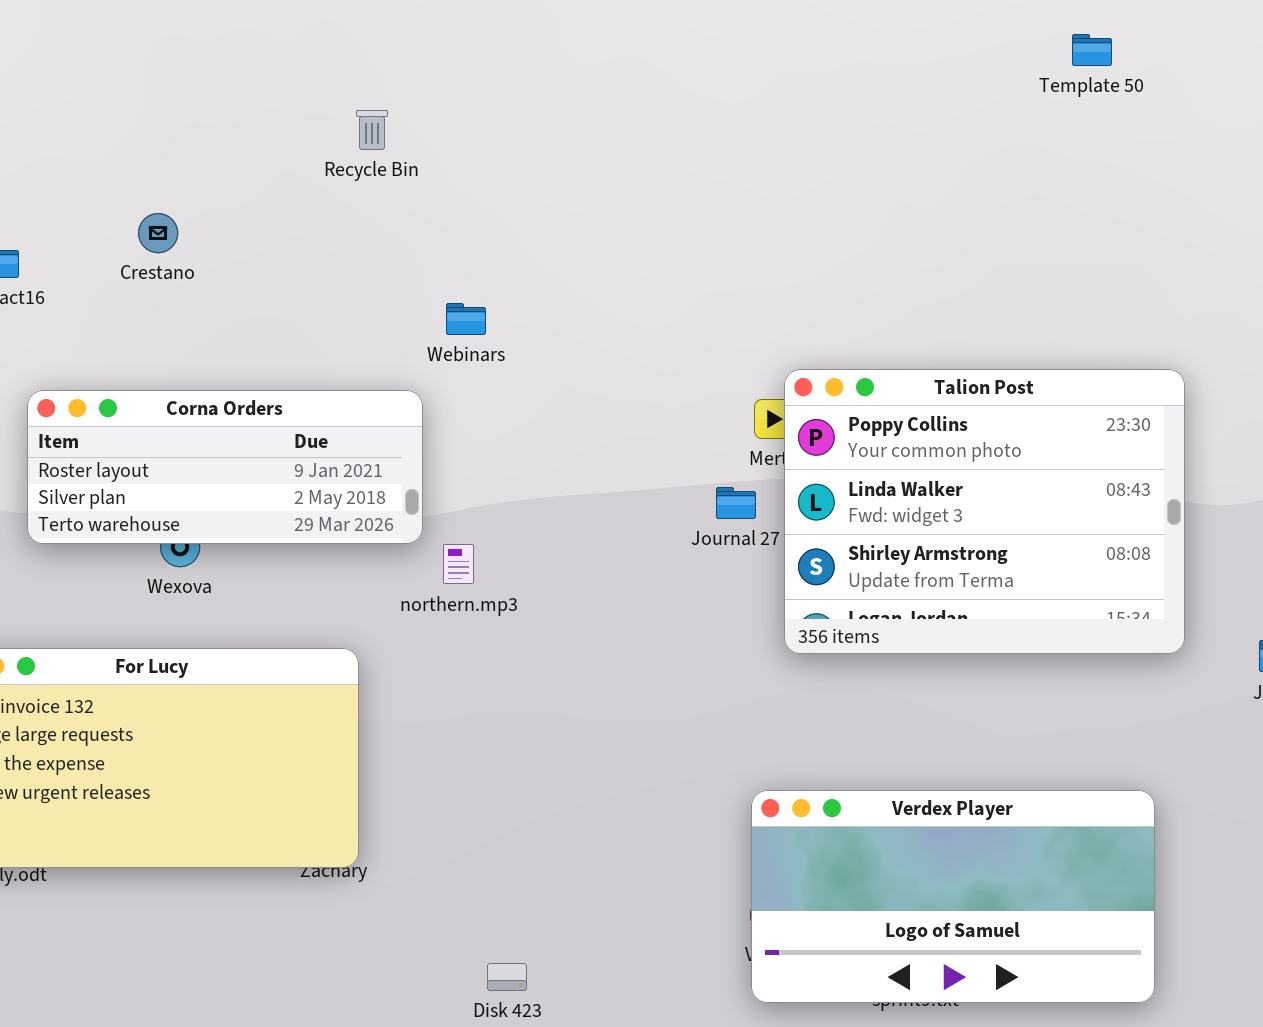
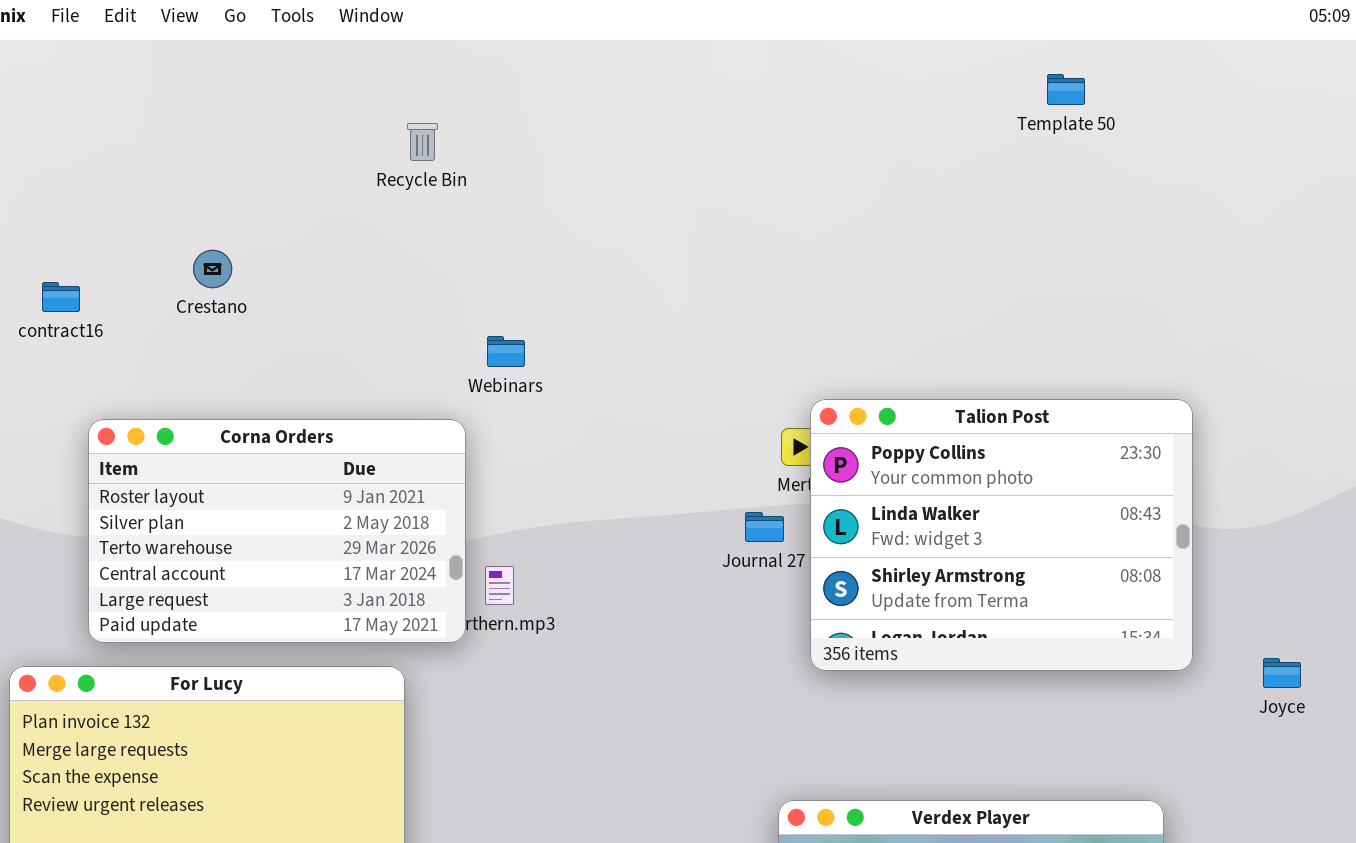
Template 50: [1072,34,1112,66] -> [1047,74,1085,105], moved
Recycle Bin: [356,110,388,150] -> [407,123,438,161], moved
Corna Orders: [27,390,423,544] -> [88,419,466,643], resized

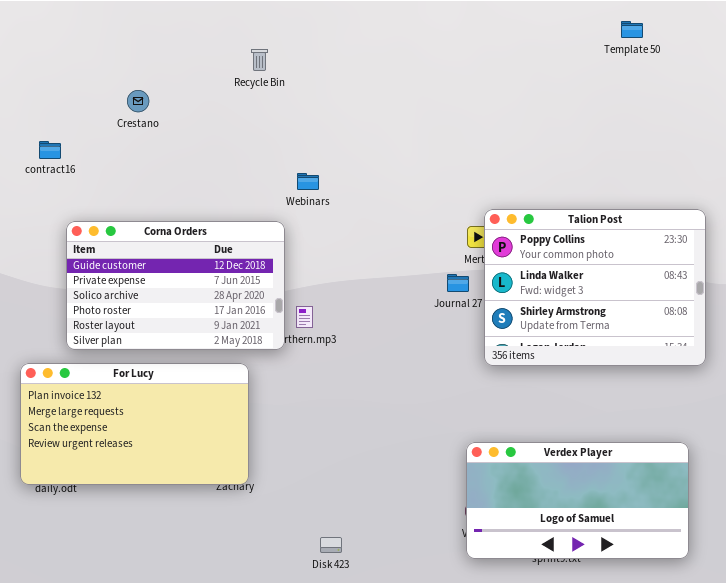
Crestano: [193,250,232,288] -> [127,90,149,112], moved
Corna Orders: [88,419,466,643] -> [66,221,285,350], scrolled up 4 rows

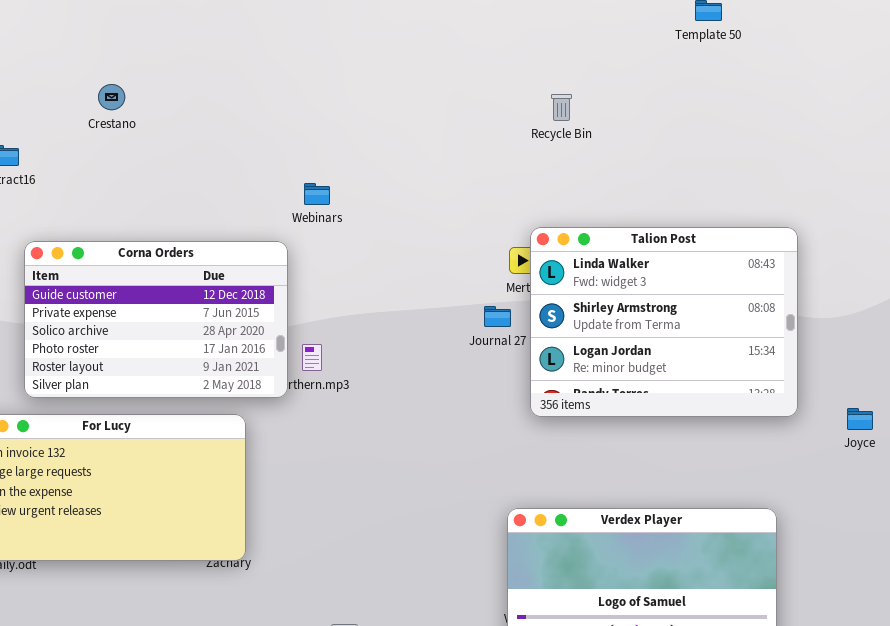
Recycle Bin: [251,49,268,71] -> [551,94,572,121], moved
Talion Post: [484,209,706,366] -> [530,227,798,417], scrolled down 1 row

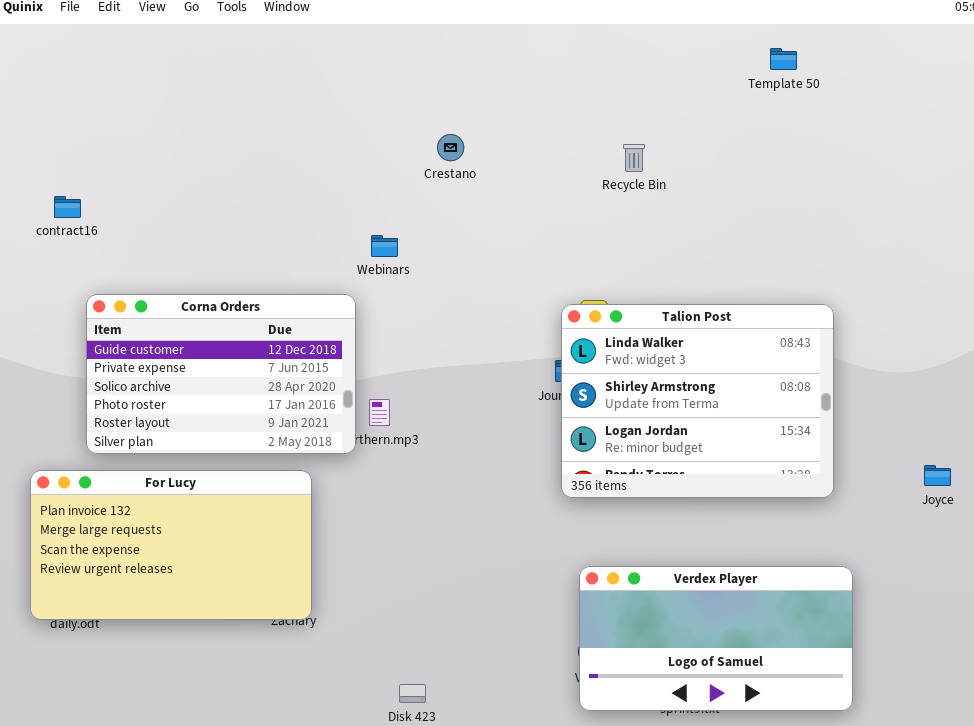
Crestano: [98,84,125,110] -> [437,134,464,161], moved
Talion Post: [530,227,798,417] -> [561,304,834,498], moved

